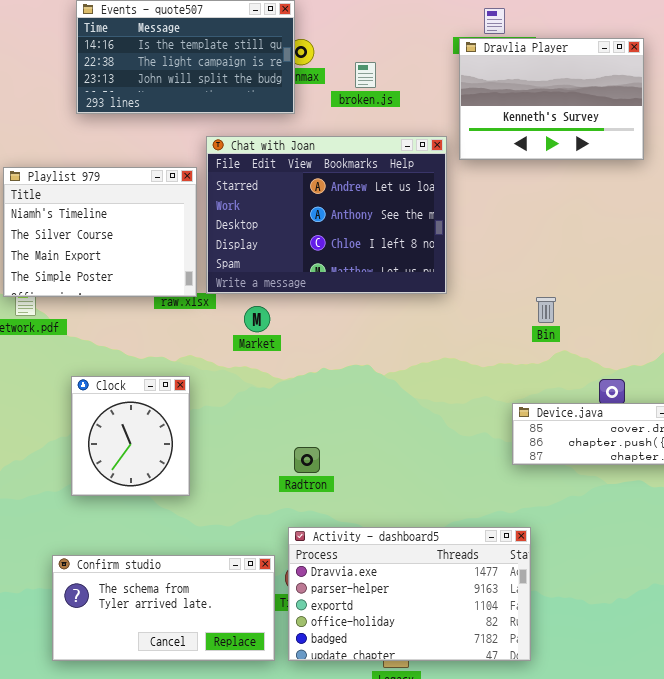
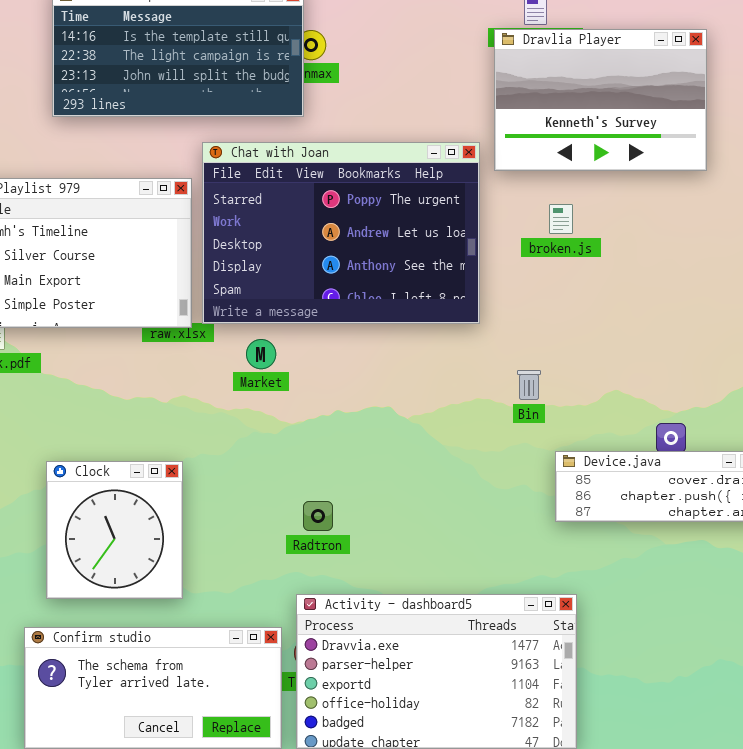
broken.js: [355,62,376,88] -> [549,204,573,234], moved
Chat with Joan: [206,136,447,294] -> [202,142,480,324], scrolled up 1 row
Bin: [536,297,556,323] -> [517,370,541,400], moved
Clock: [71,376,190,496] -> [46,461,183,599], moved

